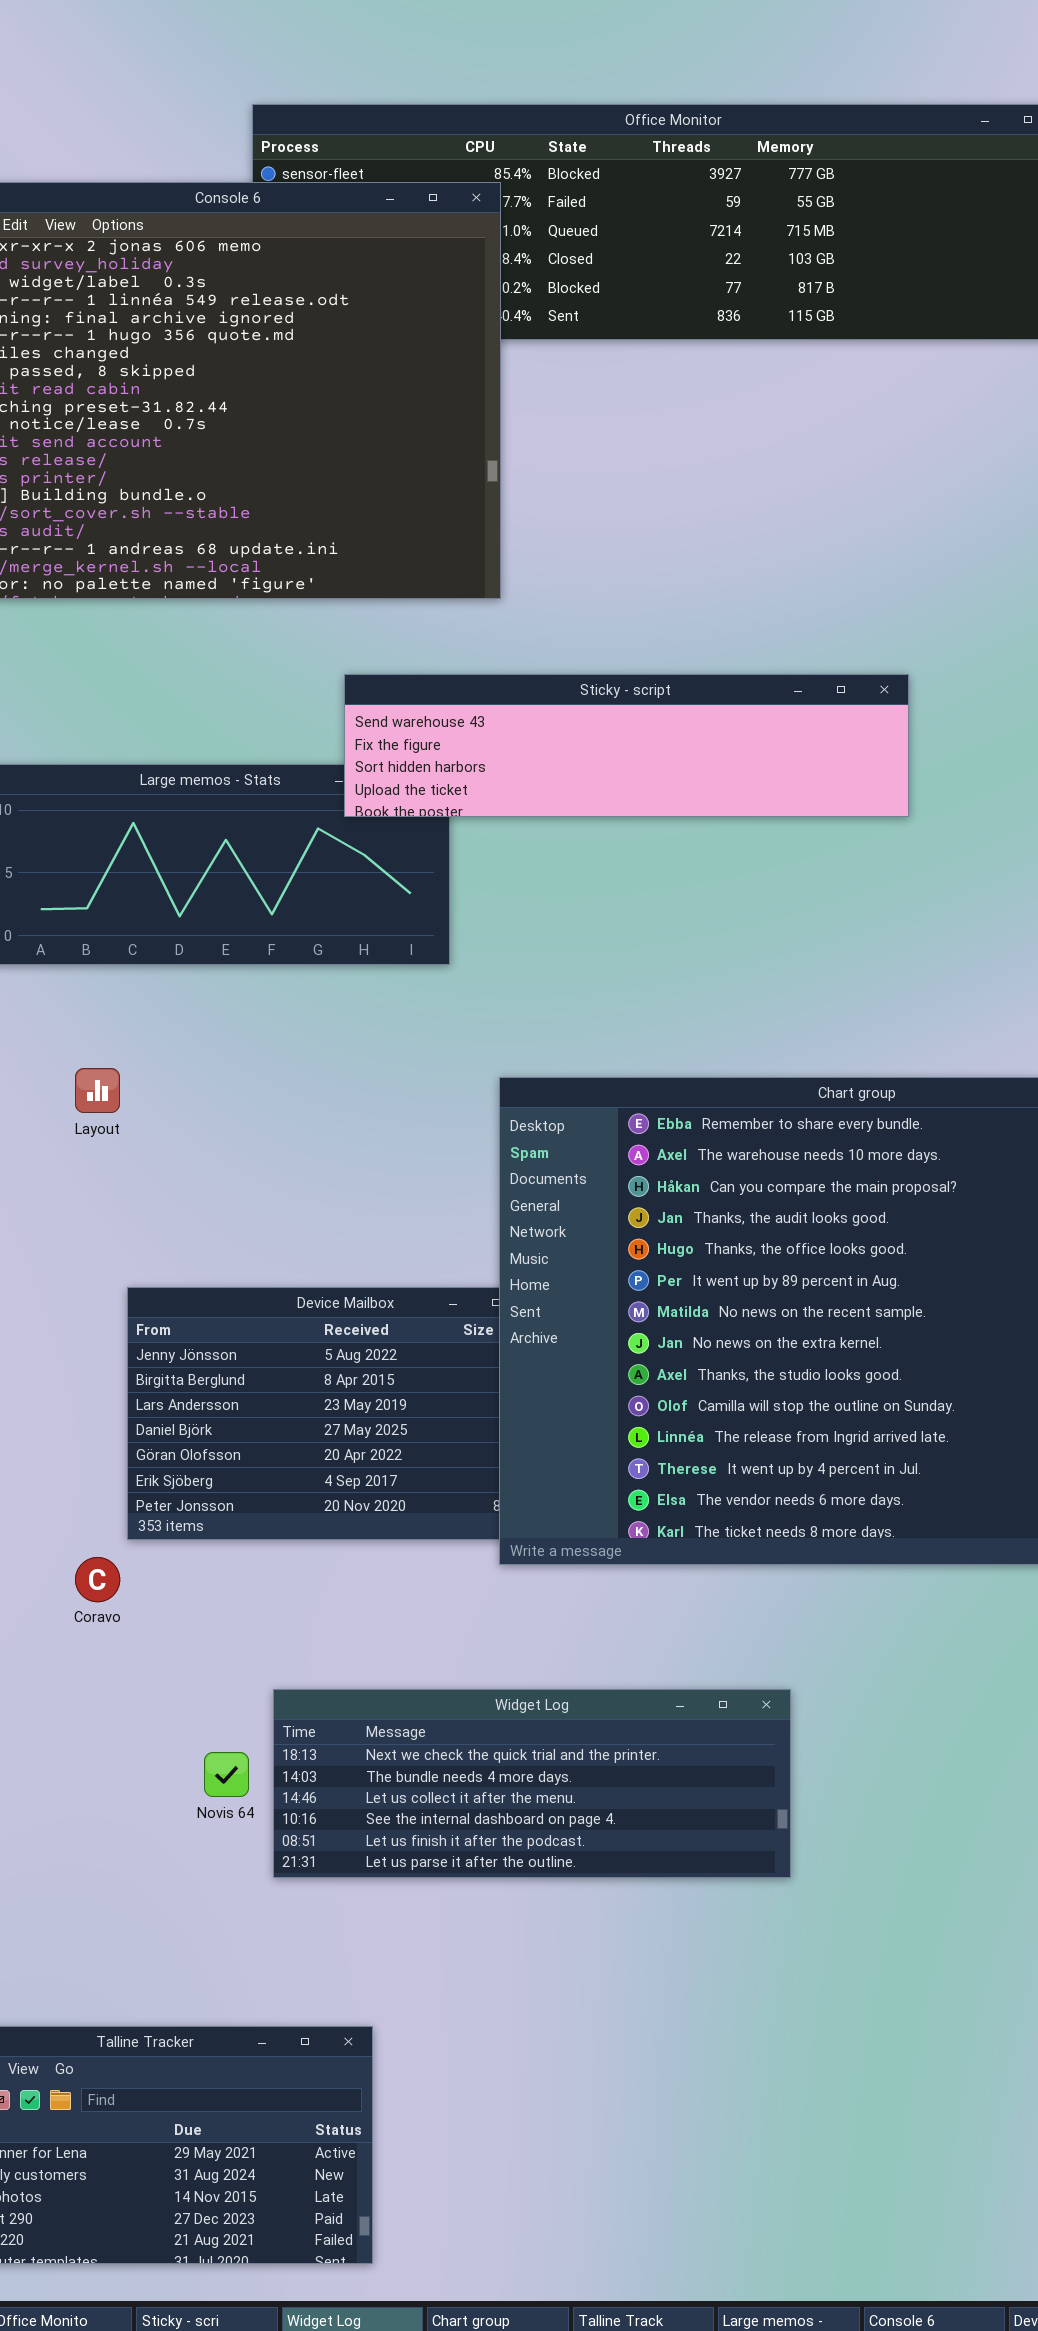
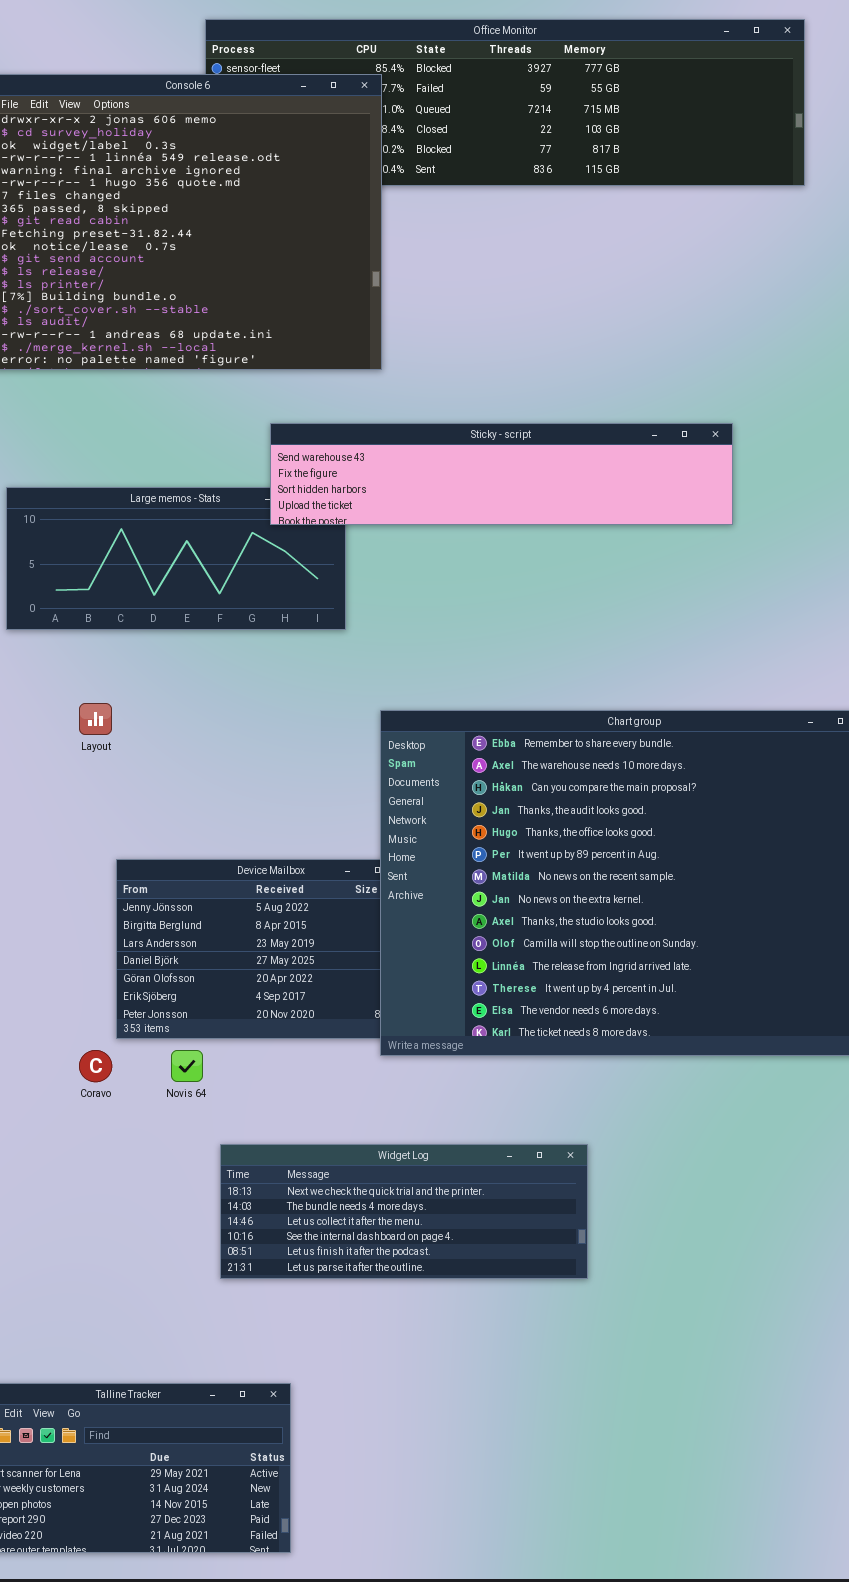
Sticky - script: [344,674,909,817] -> [270,423,733,525], resized
Novis 64: [204,1752,249,1797] -> [171,1050,203,1082], moved

